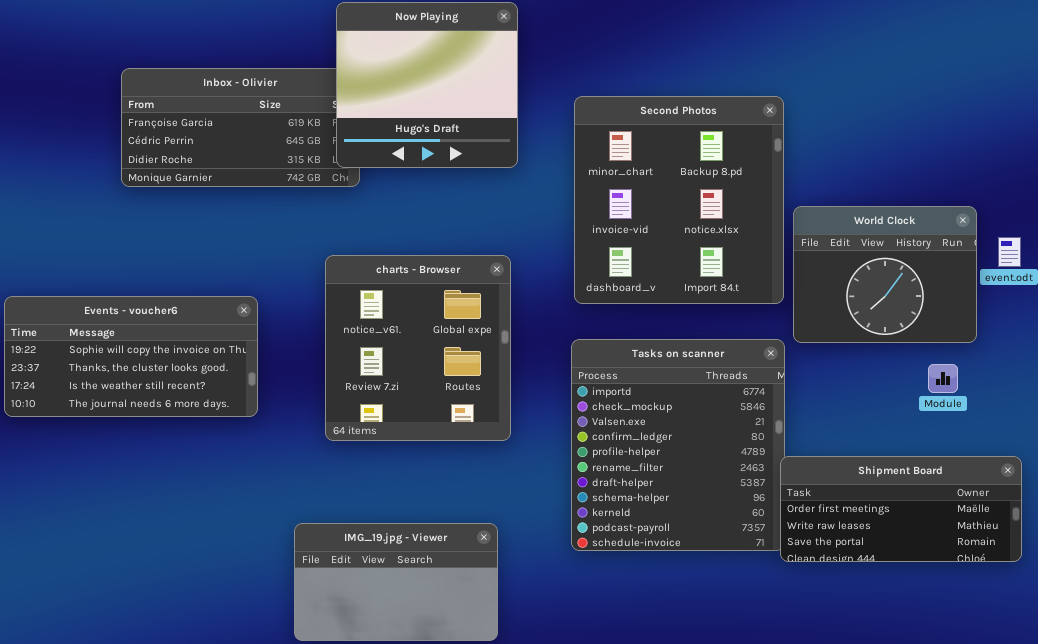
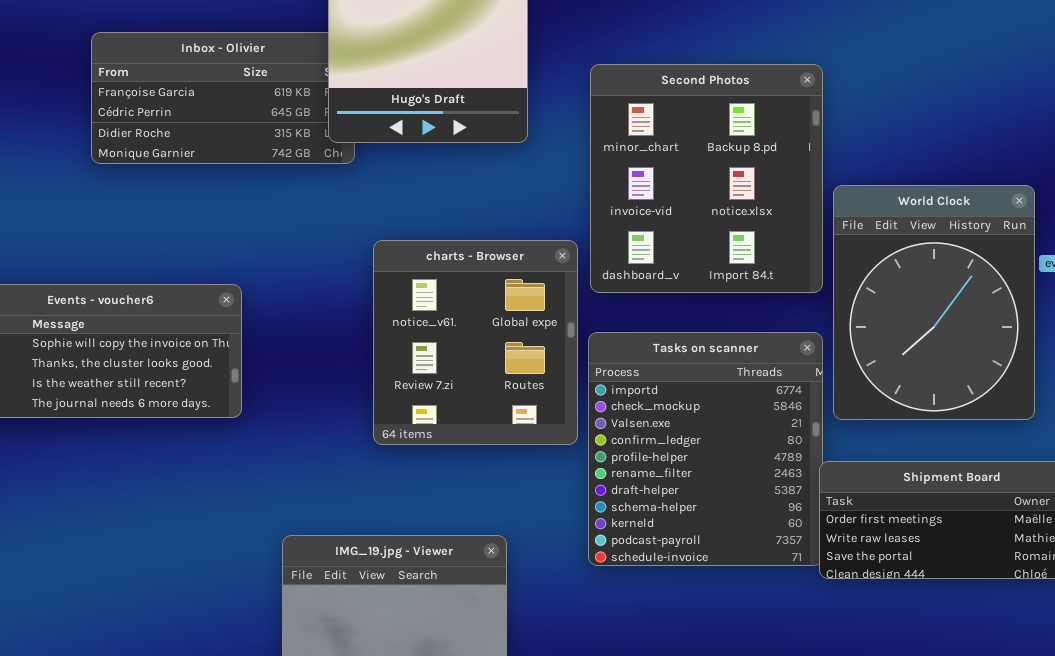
World Clock: [793,206,977,343] -> [833,185,1035,420], resized
charts - Browser: [325,255,511,441] -> [373,240,578,445], moved

